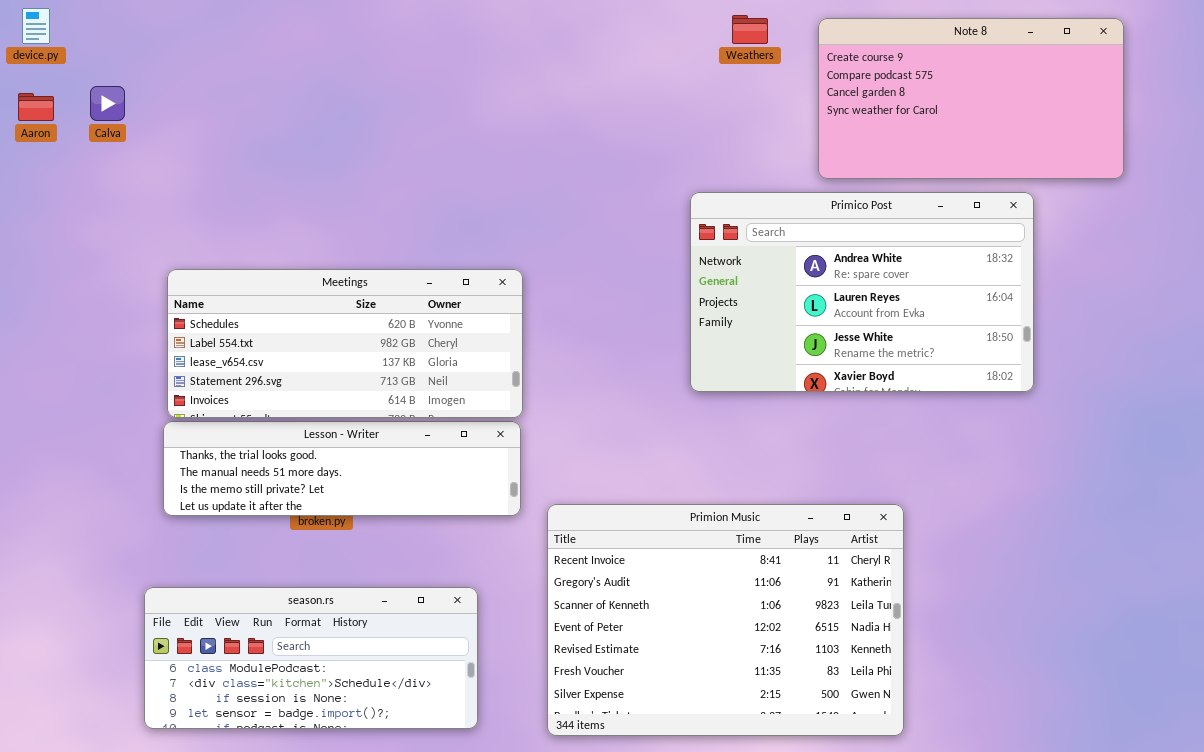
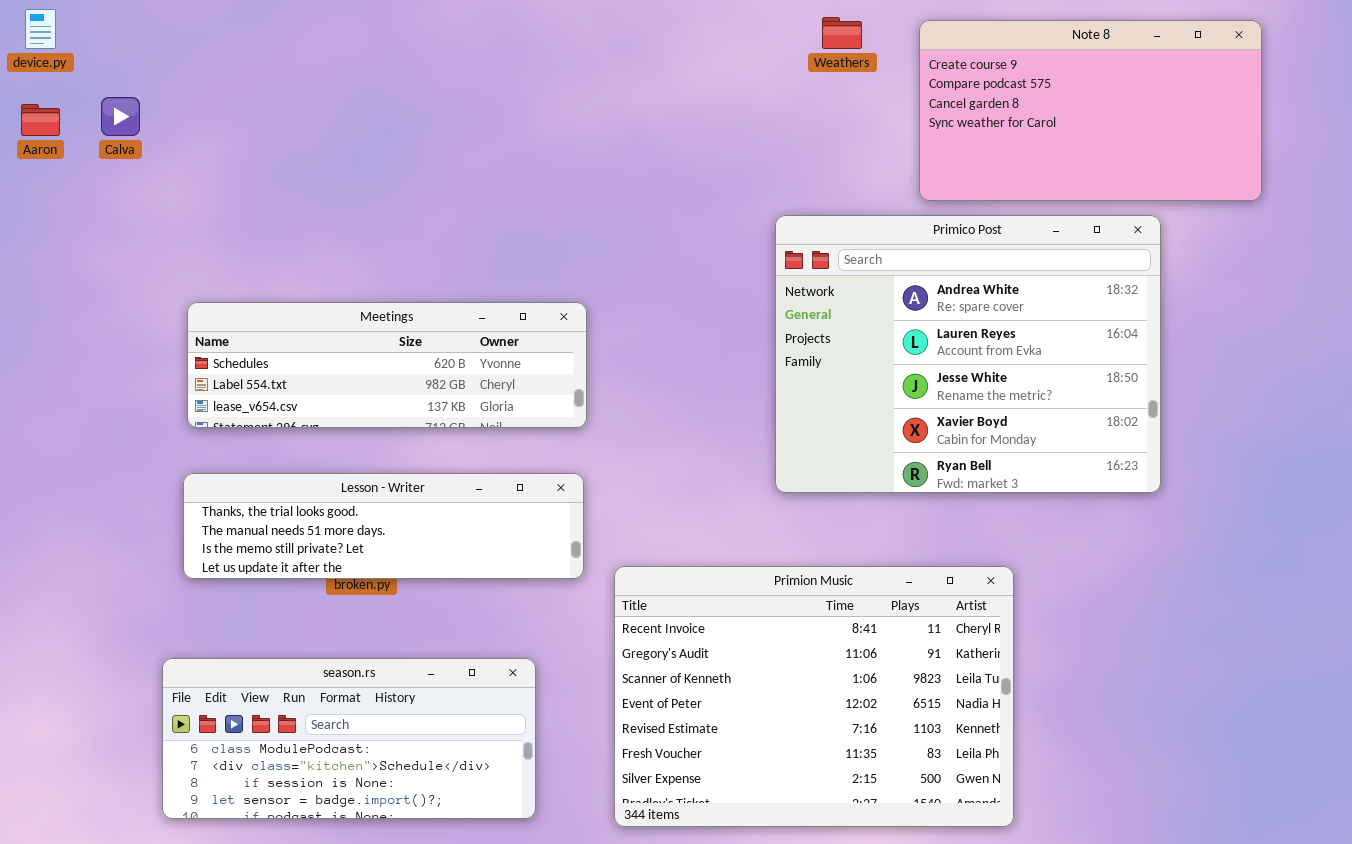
Primico Post: [690,192,1034,392] -> [775,215,1161,493], resized
Meetings: [167,269,523,418] -> [187,302,587,428], resized

